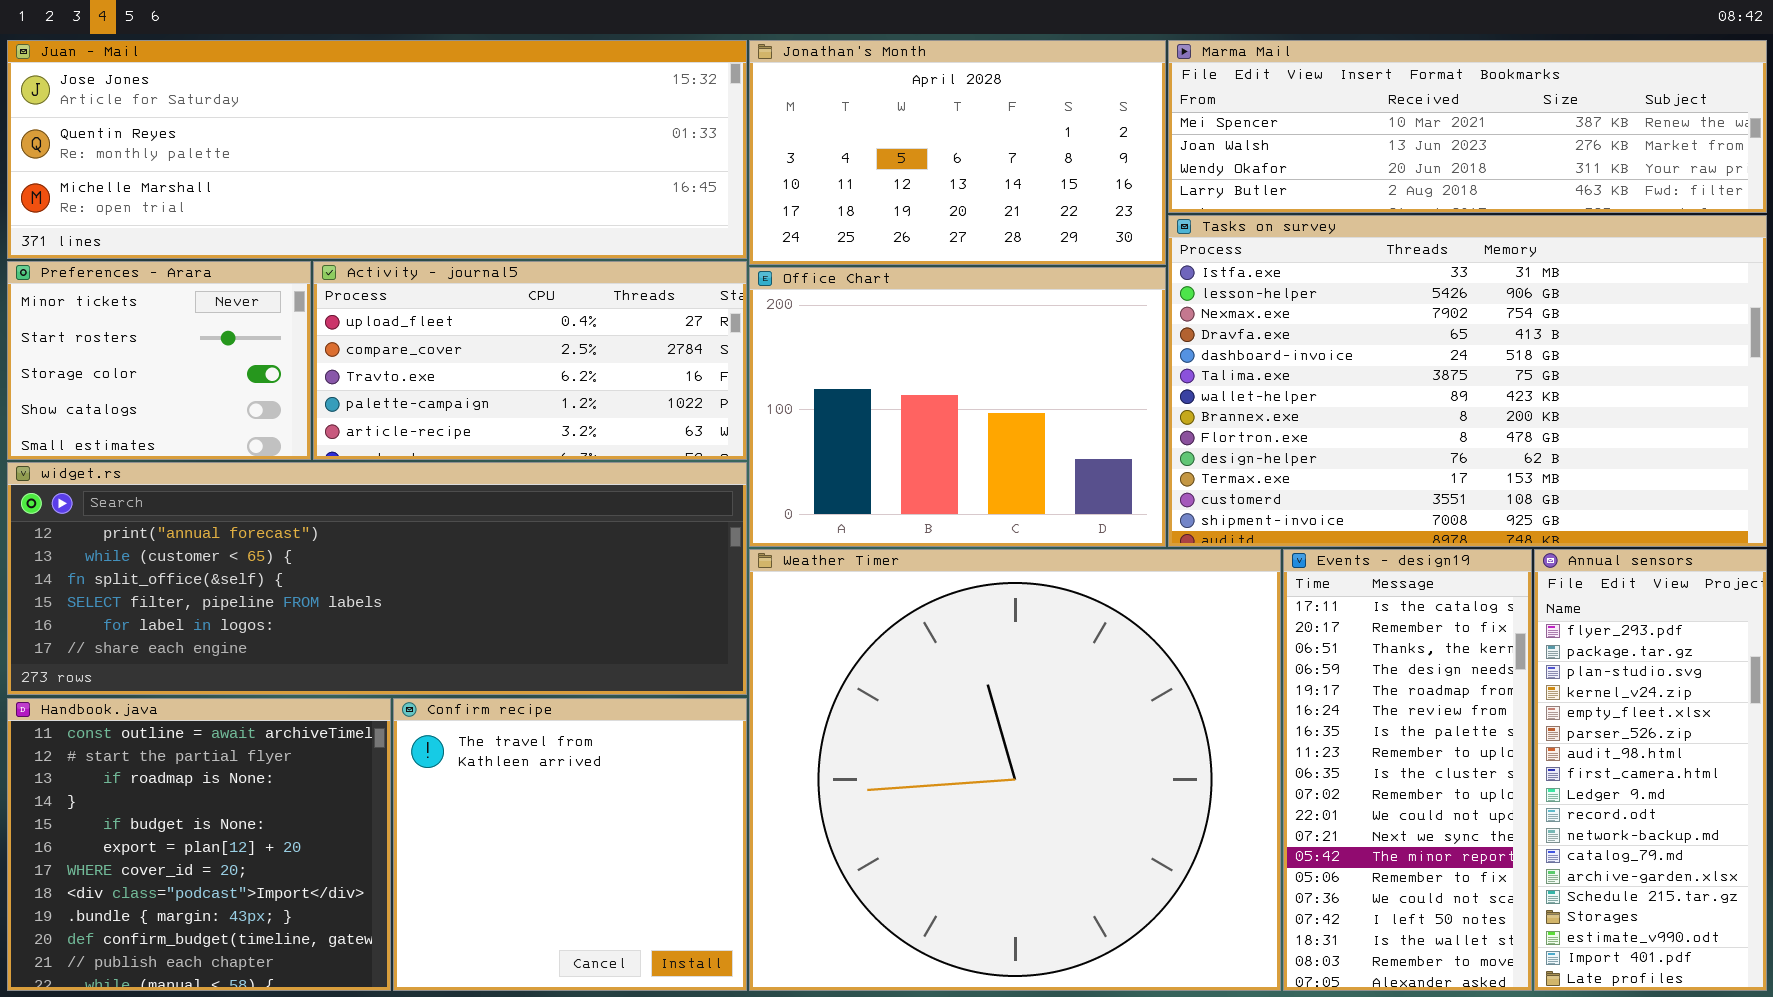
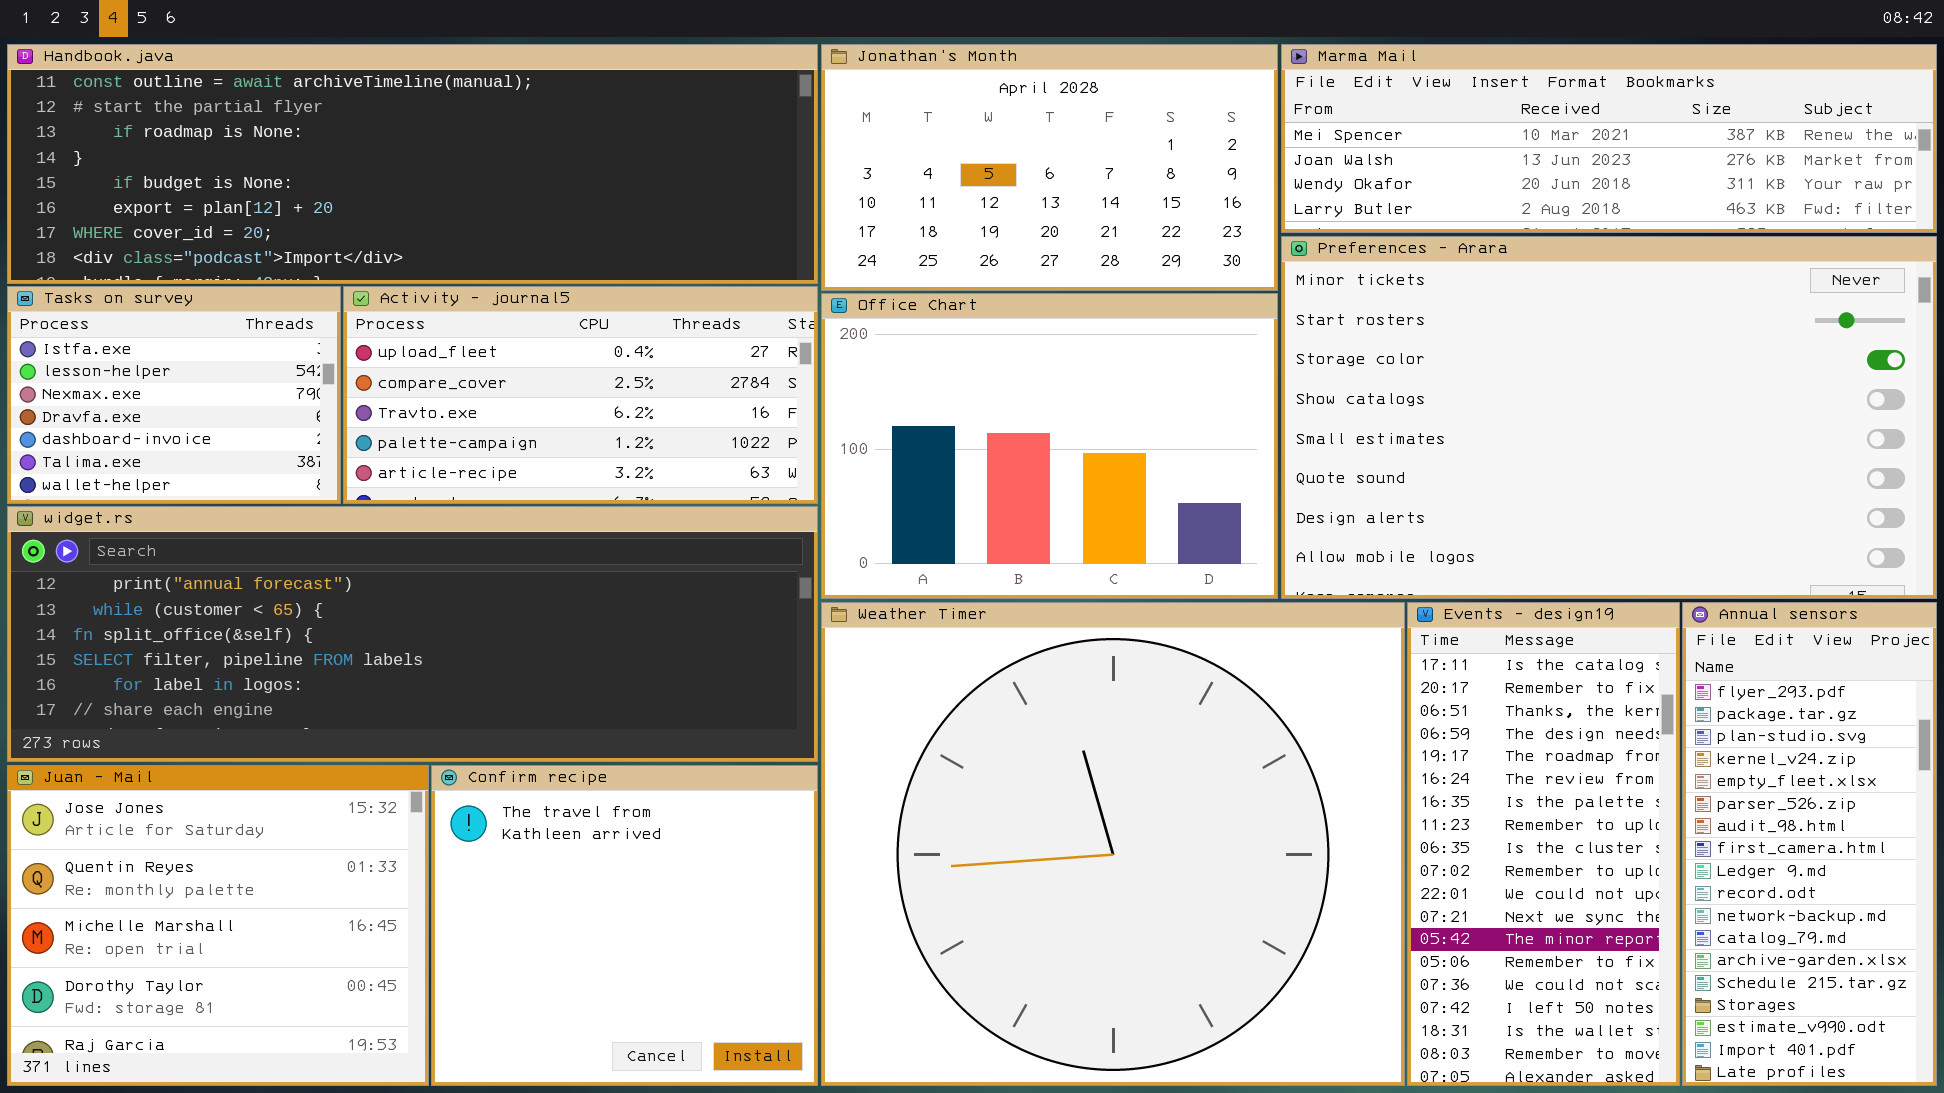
Juan - Mail: [7,40,747,259] -> [7,765,429,1086], moved, resized
Tasks on survey: [1168,215,1767,547] -> [7,286,341,504], moved, resized
Preferences - Arara: [7,261,311,460] -> [1281,236,1937,599], moved, resized
Handbook.java: [7,698,391,991] -> [7,44,818,284], moved, resized

